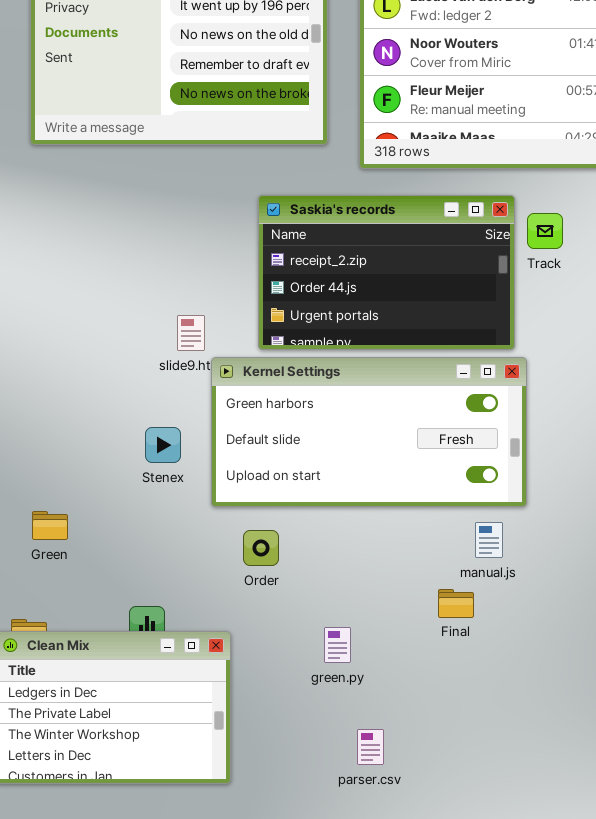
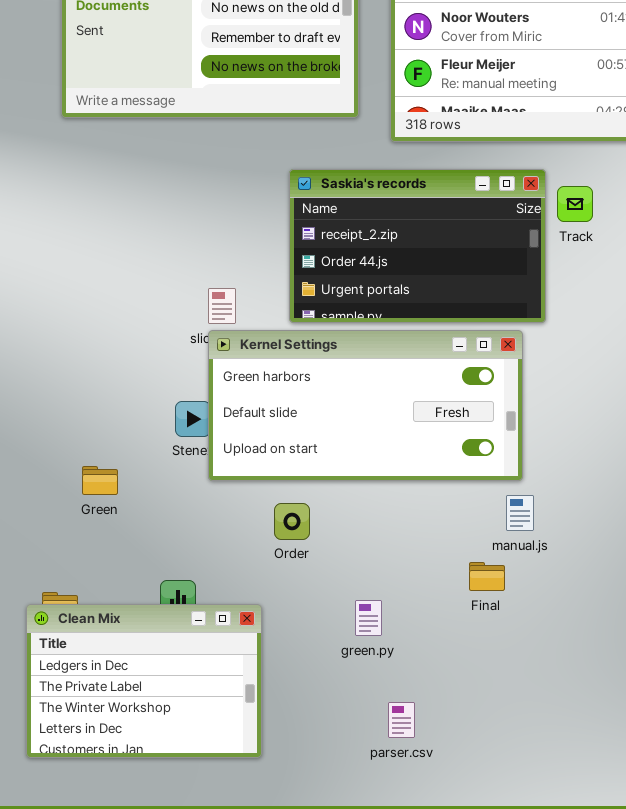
Kernel Settings: [211,357,527,507] -> [208,330,523,481], moved
Green: [32,511,68,540] -> [82,466,118,495], moved

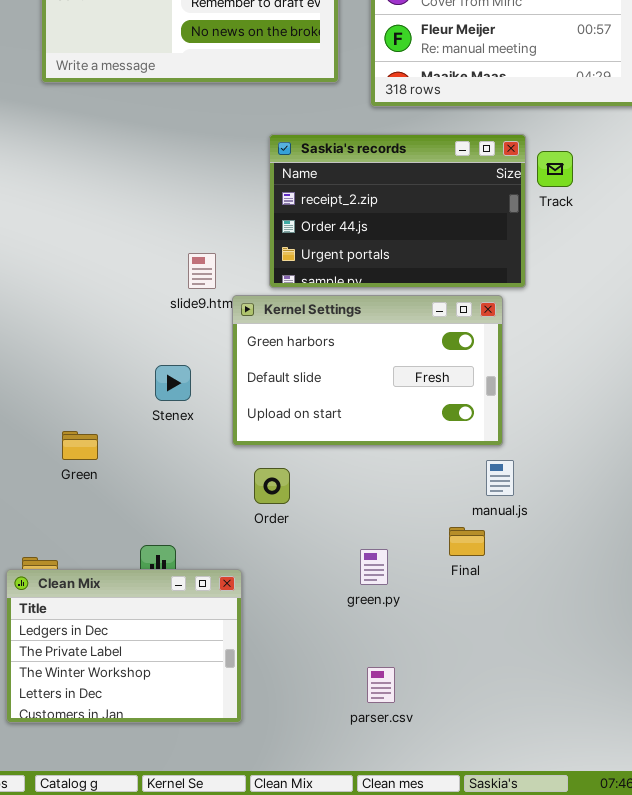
Kernel Settings: [208,330,523,481] -> [232,295,503,446], resized
green.py: [355,600,382,636] -> [360,549,388,585], moved

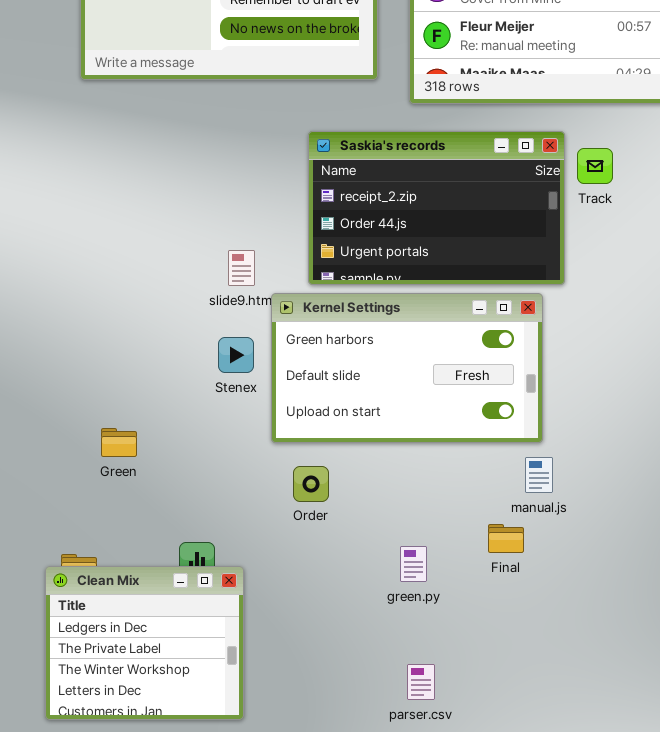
Stenex: [155,365,191,401] -> [218,337,254,373], moved
Clean Mix: [6,569,242,723] -> [45,566,244,720], resized

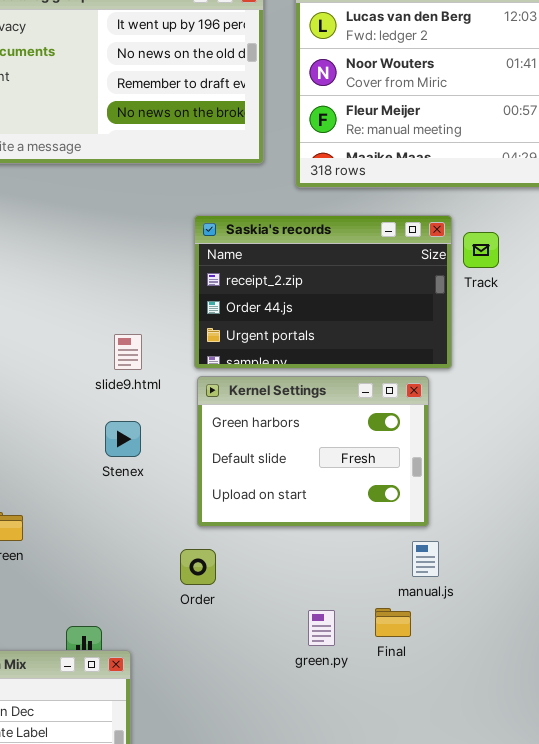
Kernel Settings: [271,293,543,443] -> [197,376,429,527], resized
green.py: [400,546,427,582] -> [308,610,335,646], moved

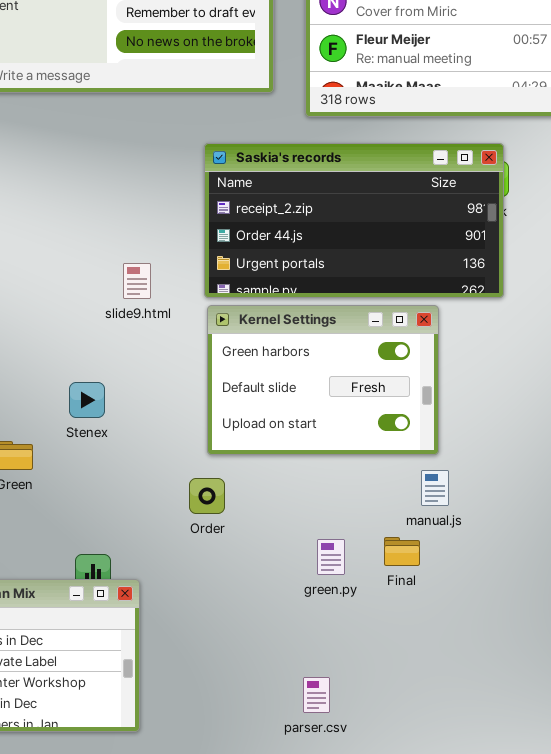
Saskia's records: [194,215,452,369] -> [204,143,504,298], resized
Stenex: [105,421,141,457] -> [69,382,105,418], moved

